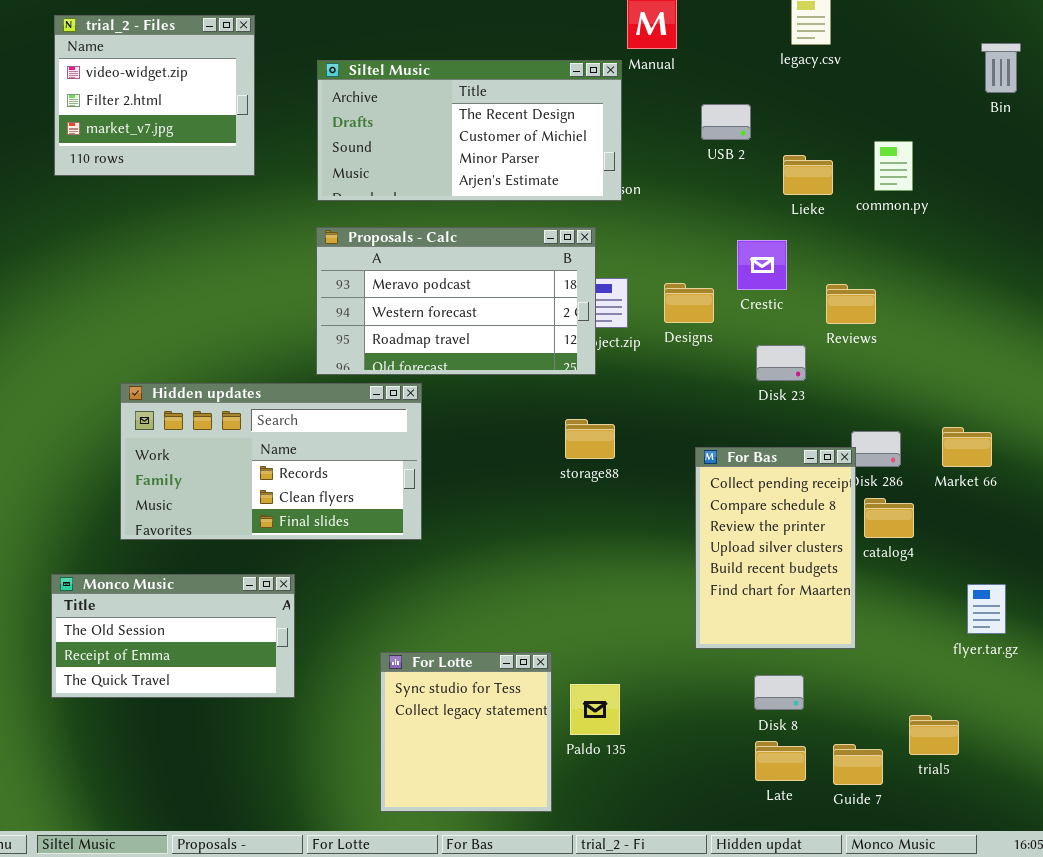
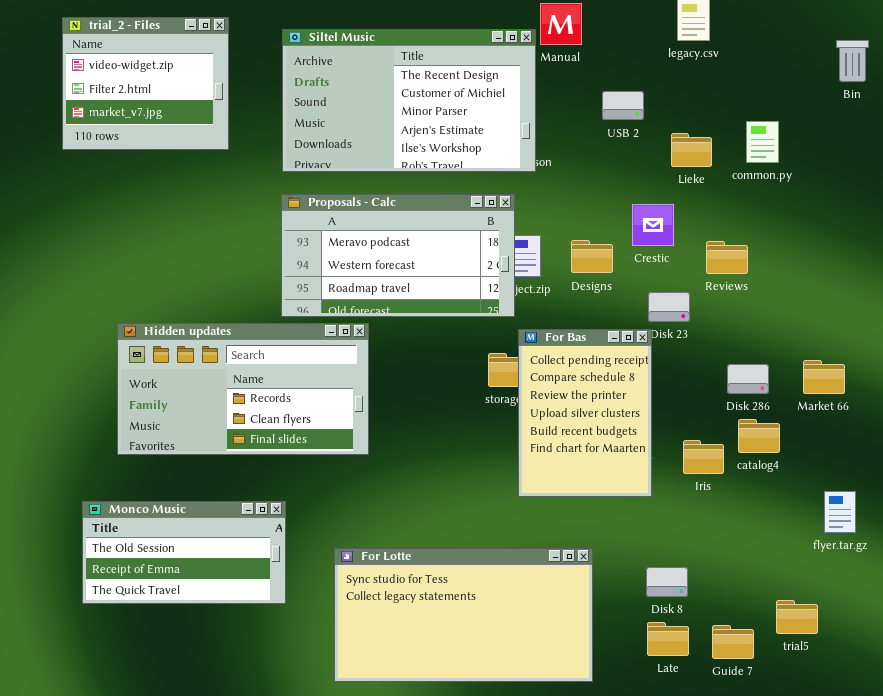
Siltel Music: [317,60,622,201] -> [282,29,536,172], resized
For Bas: [695,447,856,649] -> [518,329,652,497], moved
Monco Music: [51,574,295,698] -> [82,501,286,604], moved
For Lotte: [380,652,552,812] -> [334,548,593,682], resized

